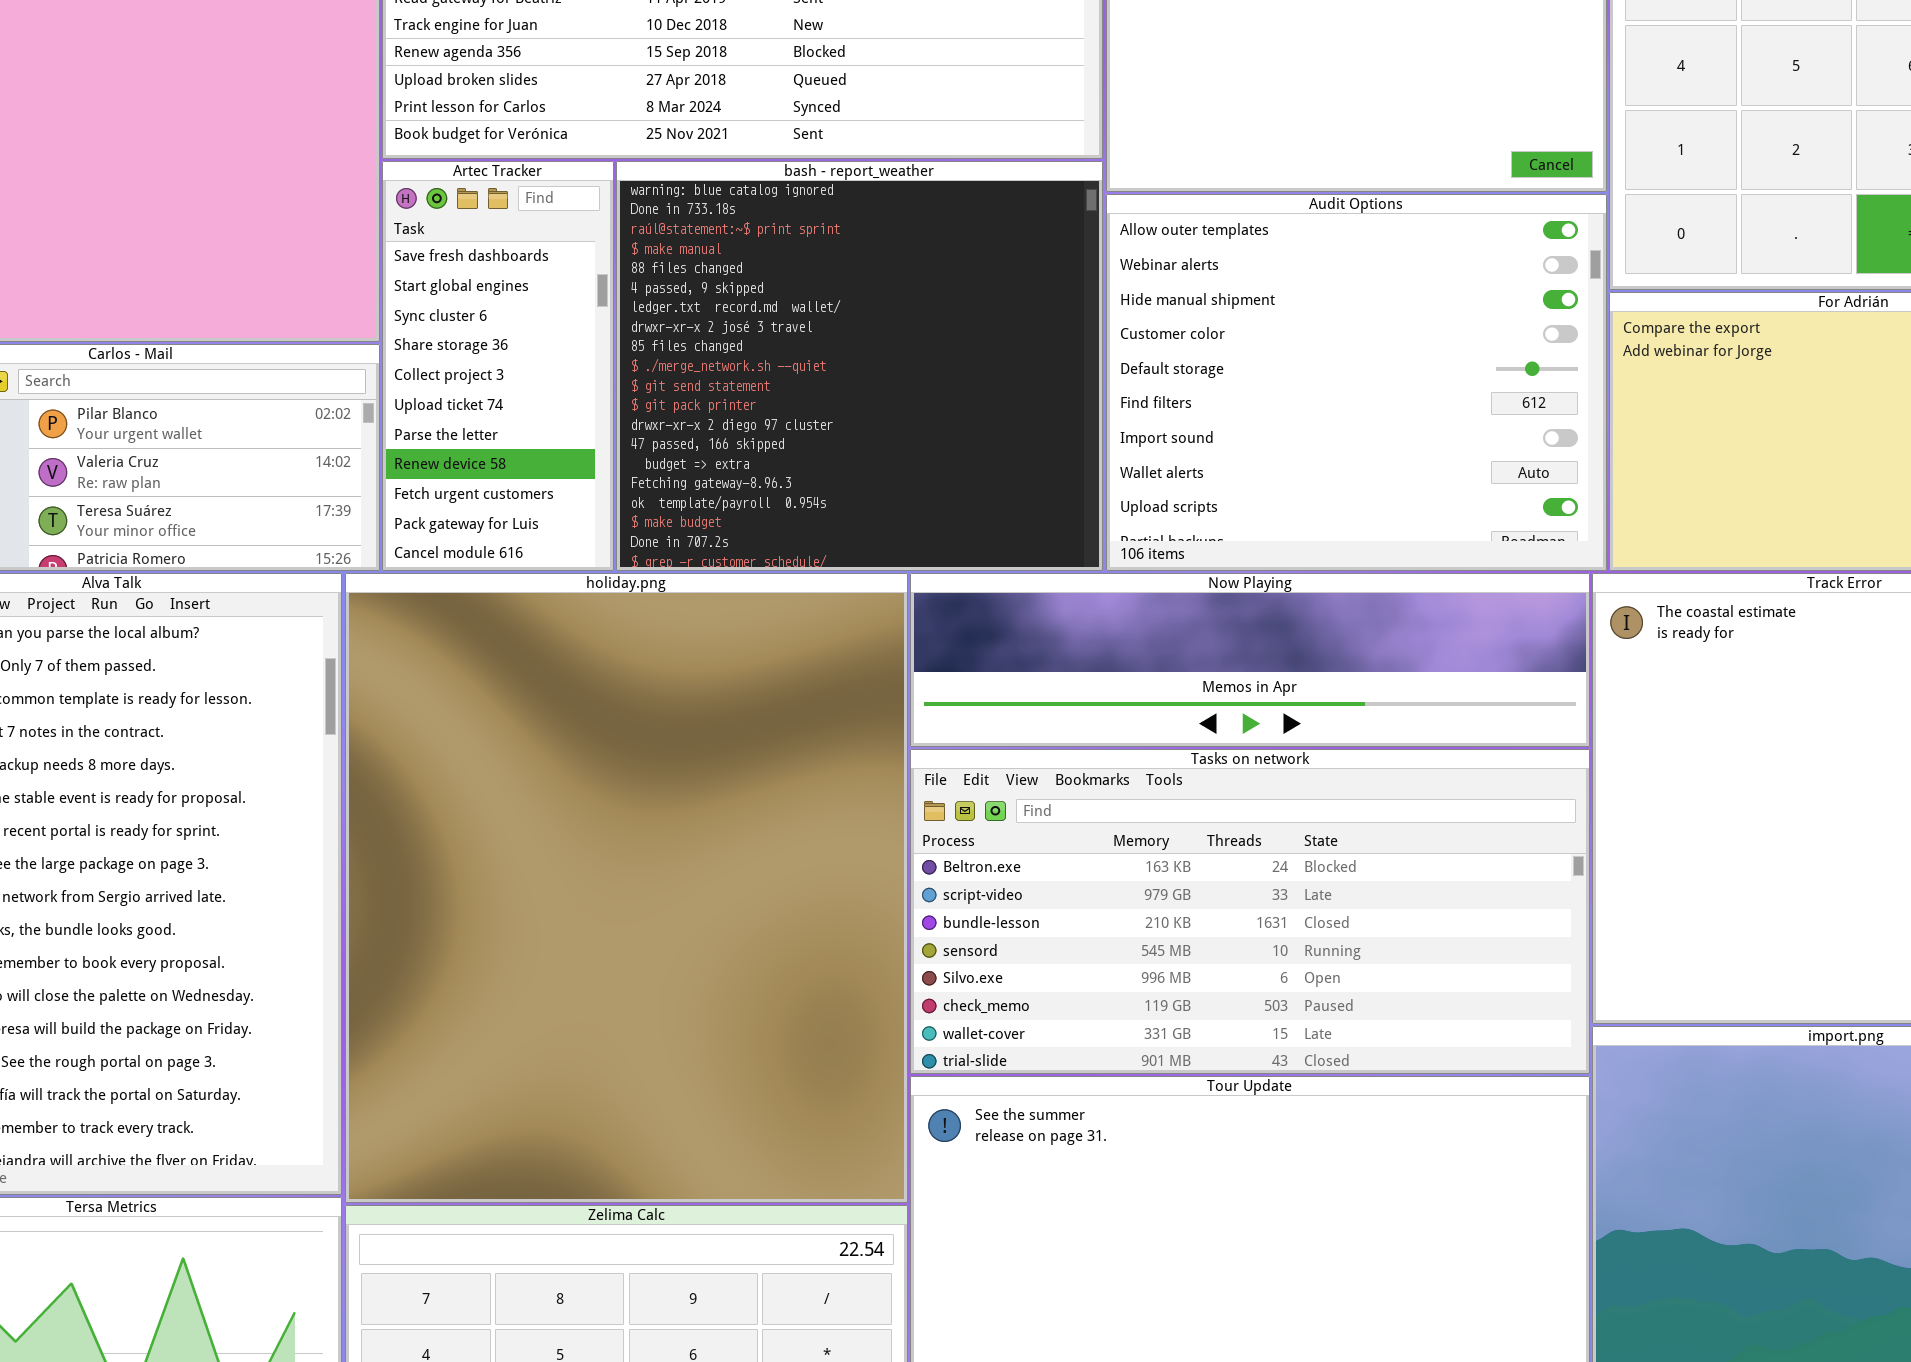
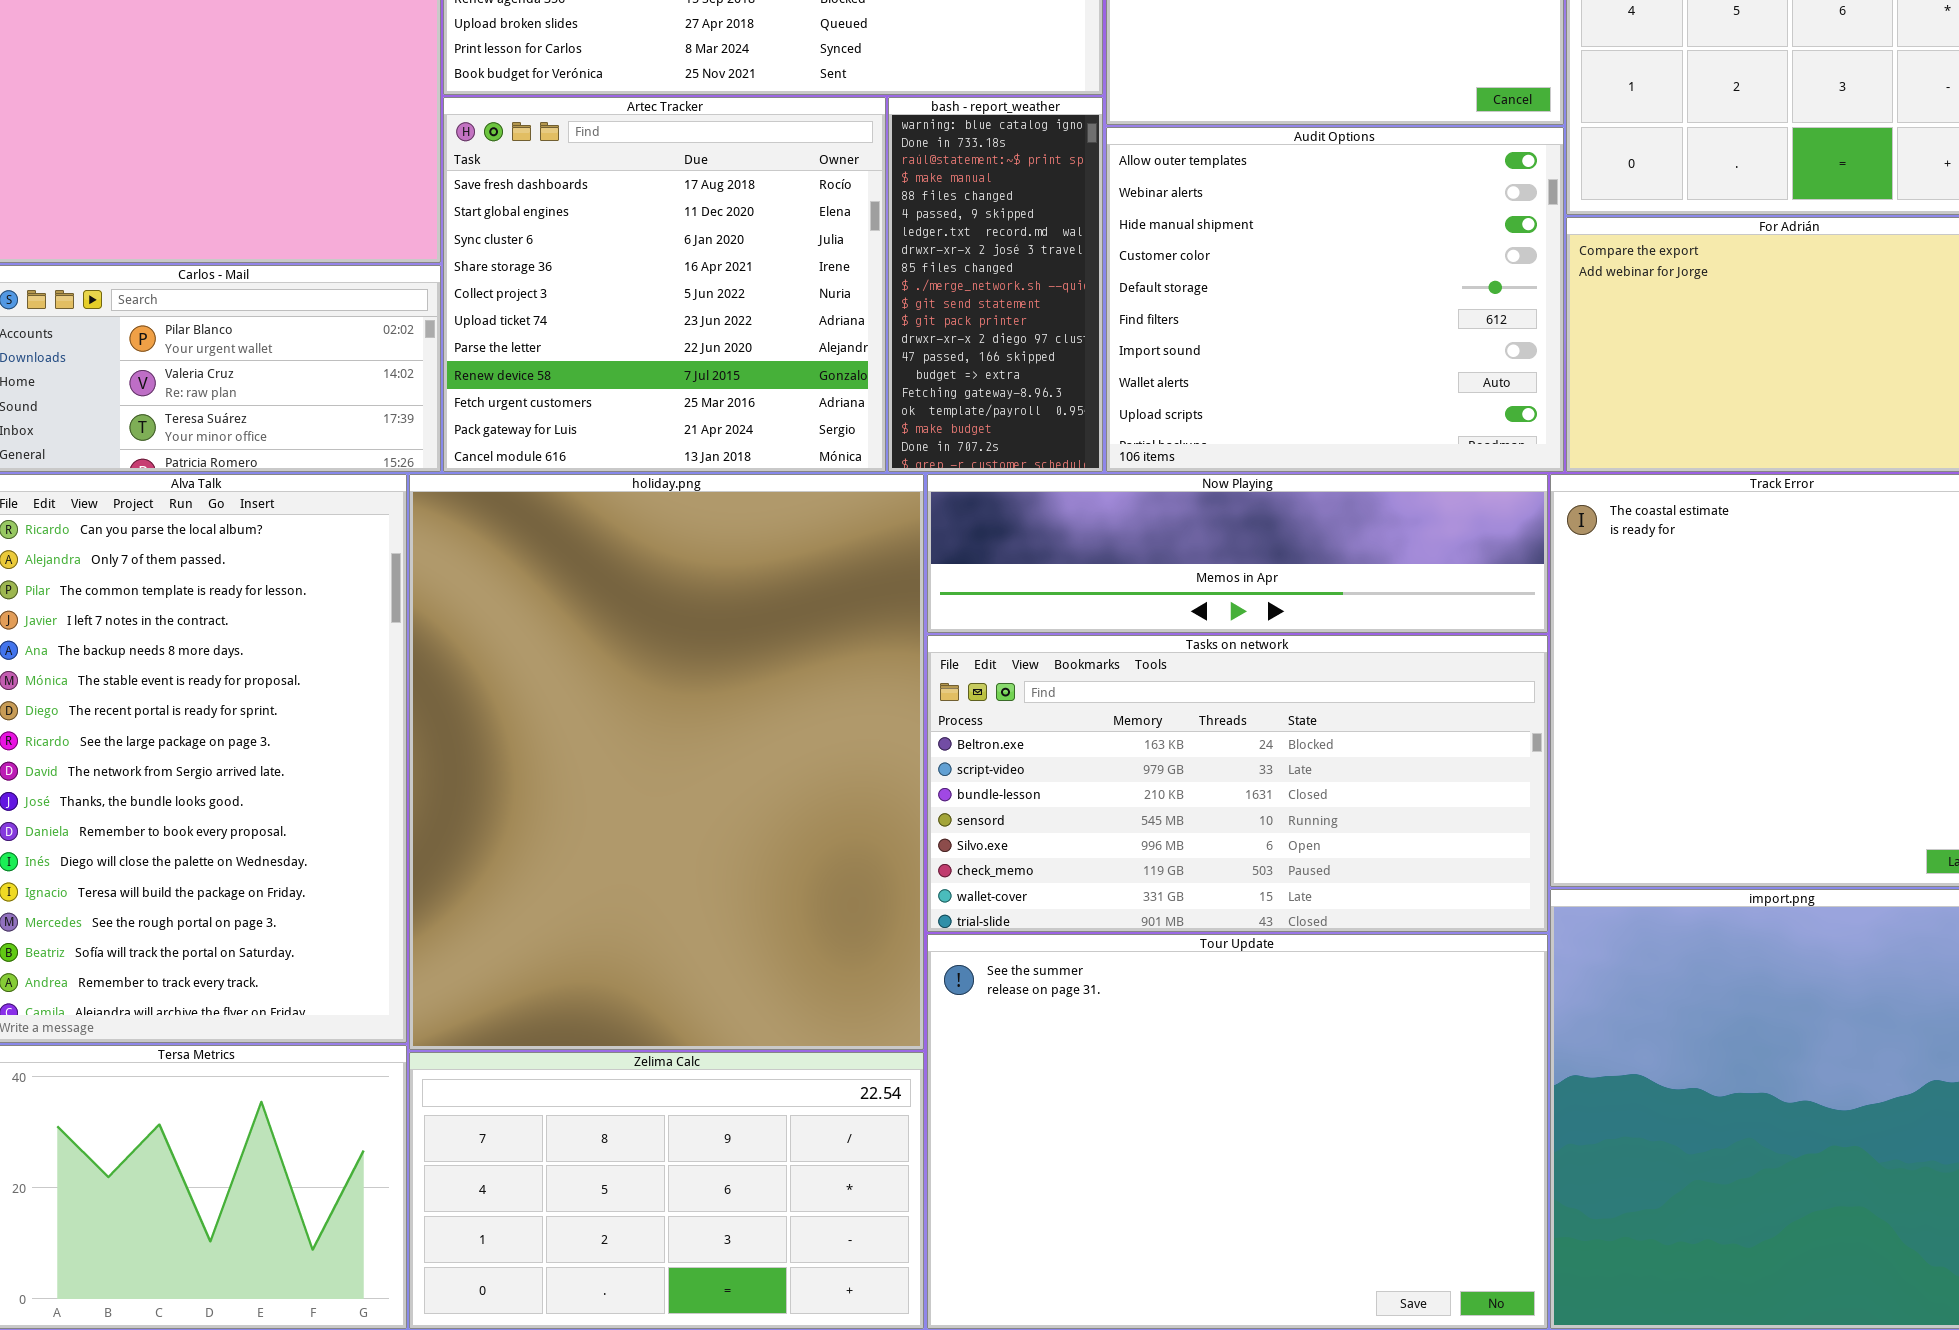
Artec Tracker: [382,161,614,571] -> [443,97,886,472], resized
bash - report_weather: [616,161,1103,571] -> [888,97,1103,472], resized

